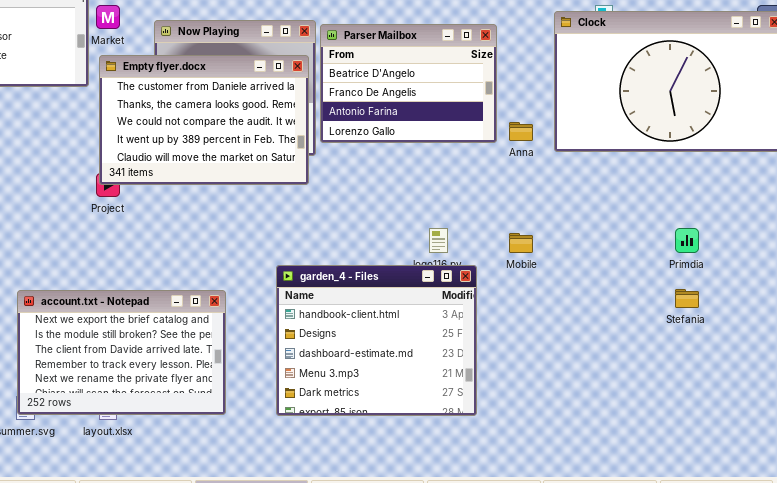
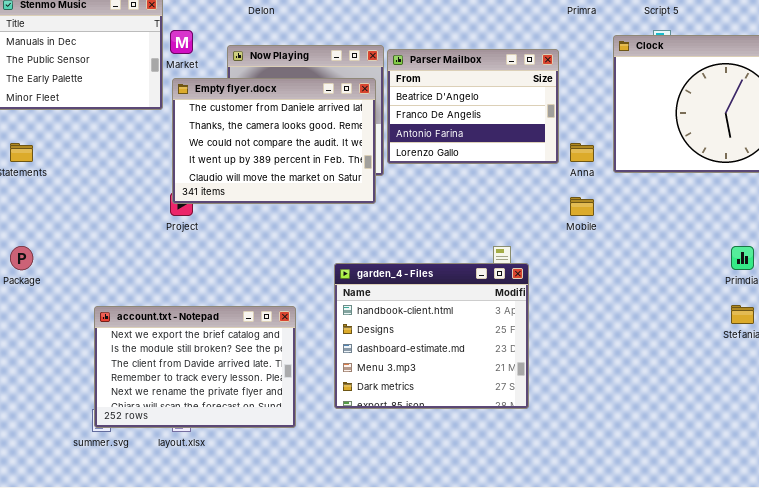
Mobile: [509,233,533,253] -> [570,197,594,216], moved
garden_4 - Files: [276,265,477,416] -> [334,263,529,409], moved

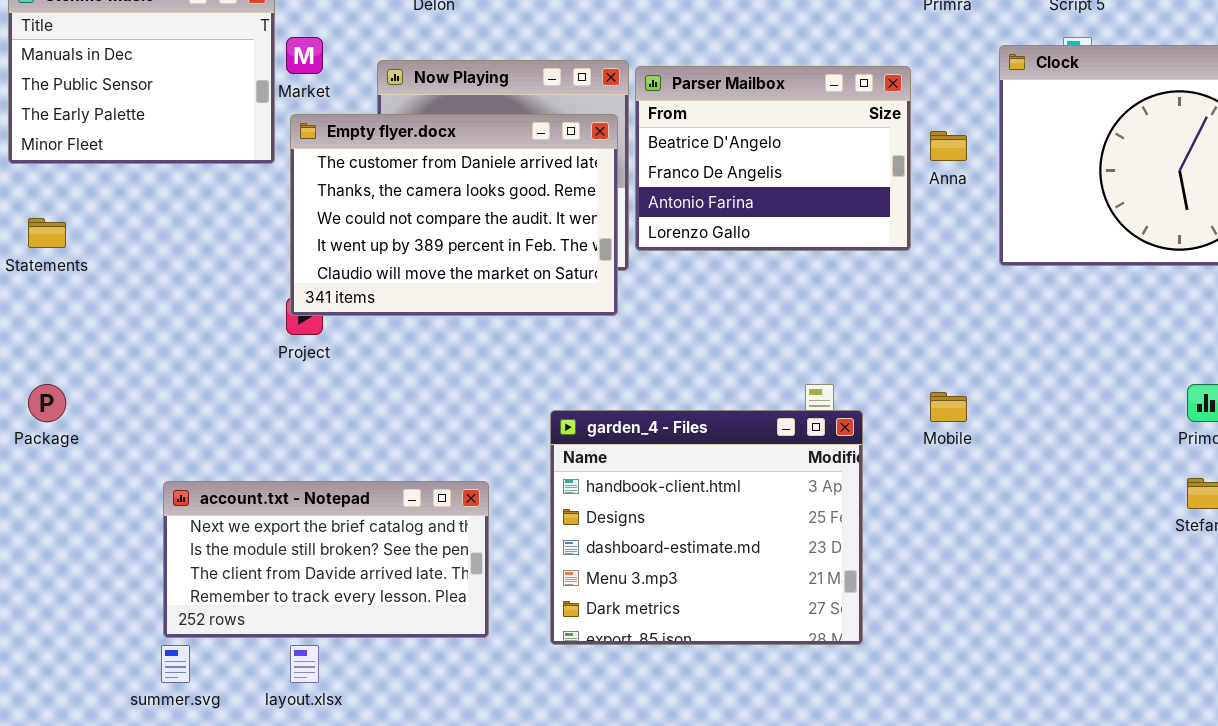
Anna: [570,143,594,162] -> [930,131,967,161], moved
Mobile: [570,197,594,216] -> [930,392,967,422], moved
account.txt - Notepad: [94,306,296,428] -> [163,481,489,638], resized

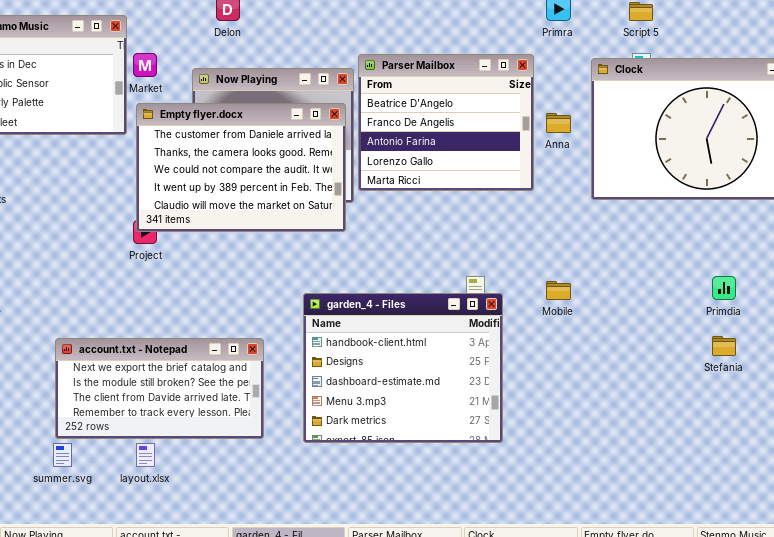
Parser Mailbox: [635,66,911,251] -> [358,54,534,191], resized

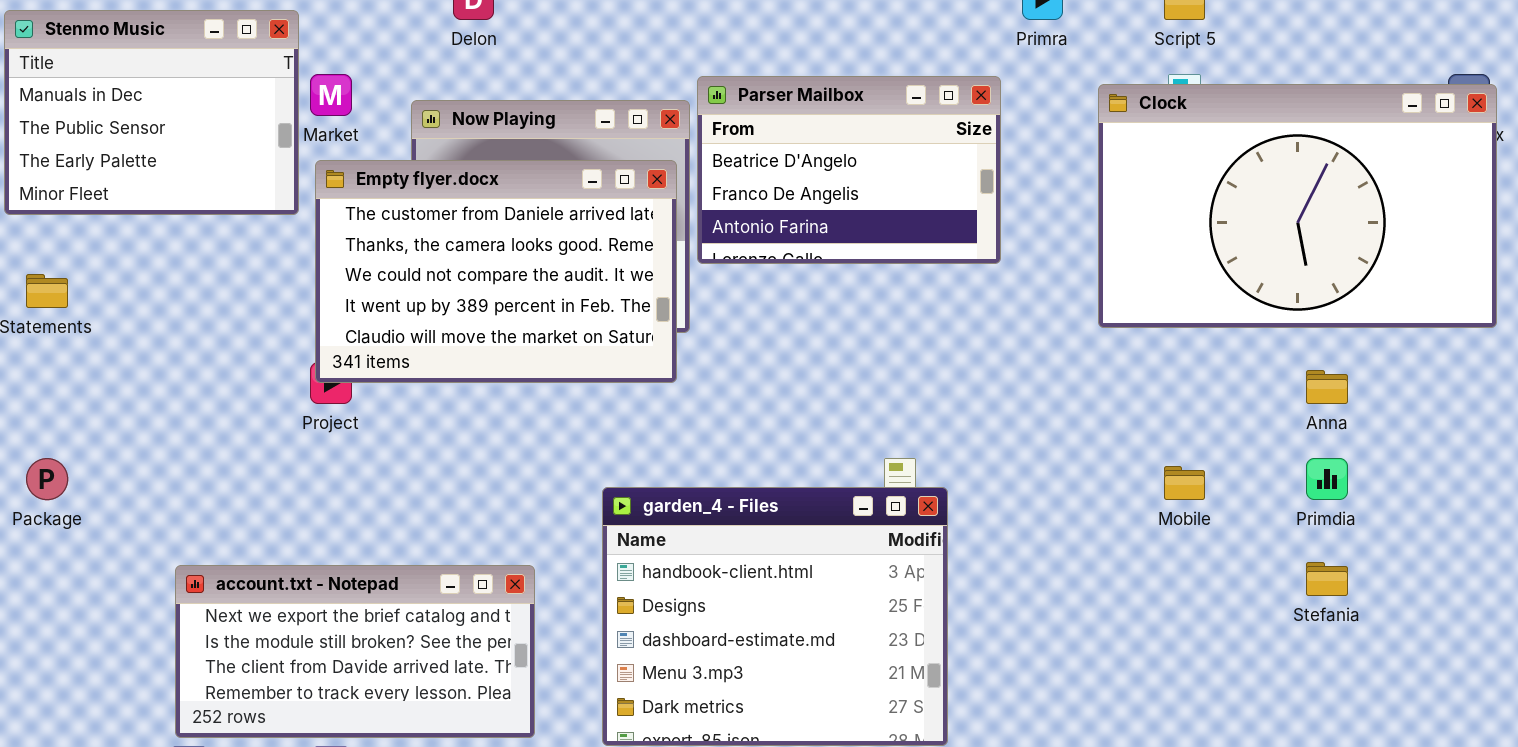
Parser Mailbox: [358,54,534,191] -> [697,76,1001,264], resized
Anna: [546,113,571,133] -> [1306,370,1348,404], moved
Mobile: [546,281,571,300] -> [1164,466,1205,500], moved

